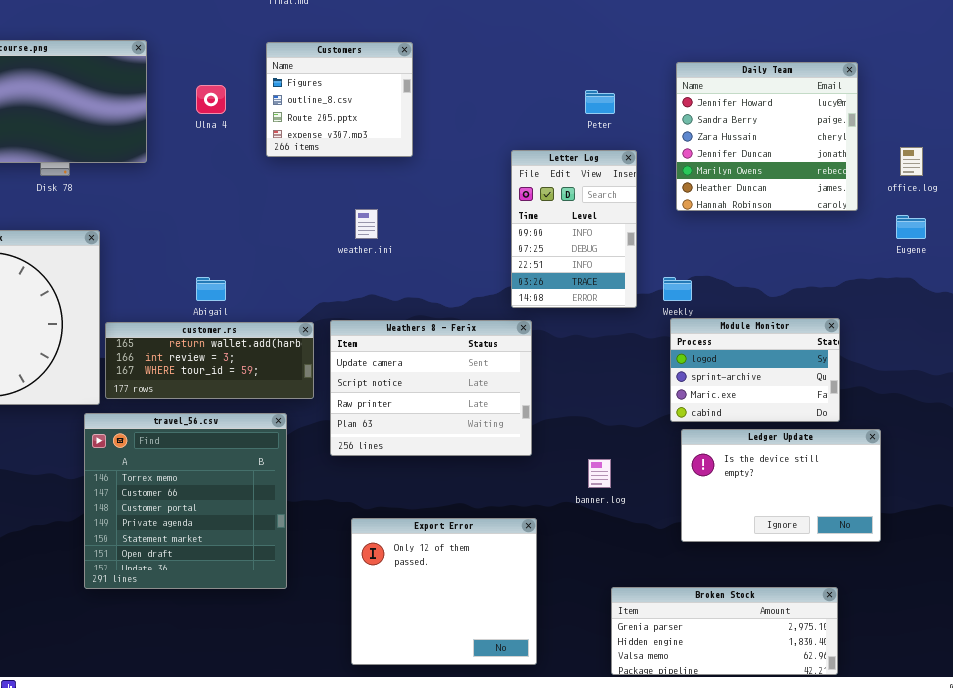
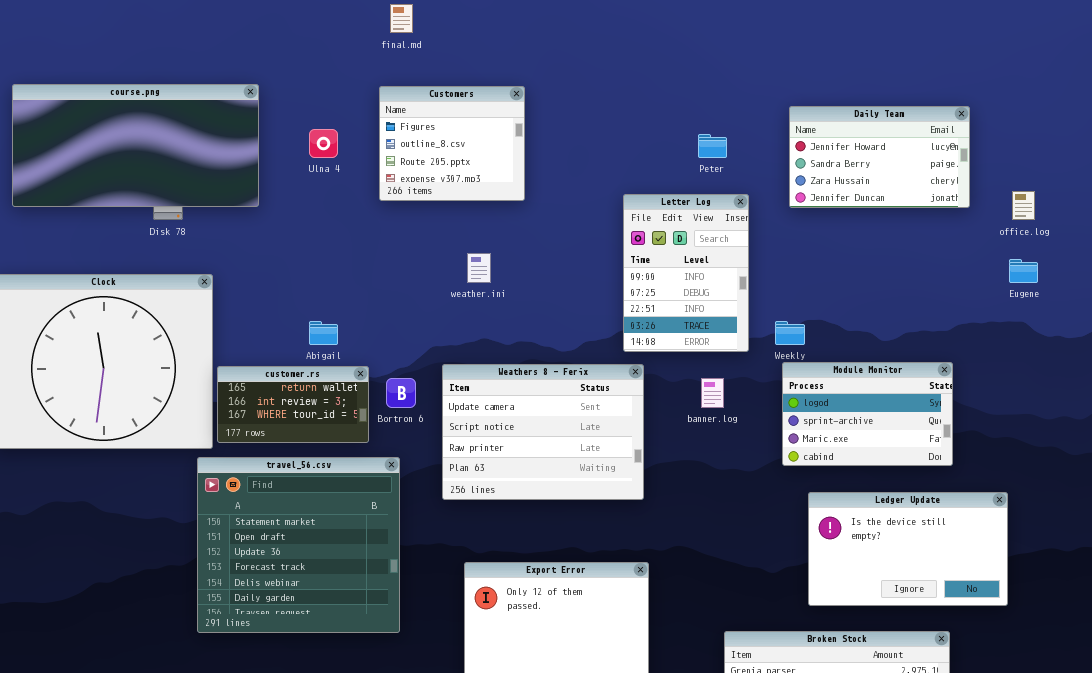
Daily Team: [676,62,858,211] -> [789,106,970,208], resized
customer.rs: [105,322,314,399] -> [217,366,369,443], resized
travel_56.csv: [84,413,287,589] -> [197,457,400,633], scrolled down 4 rows
Ledger Update: [681,429,881,542] -> [808,492,1008,606], moved
banner.log: [588,459,611,488] -> [701,378,724,408], moved

